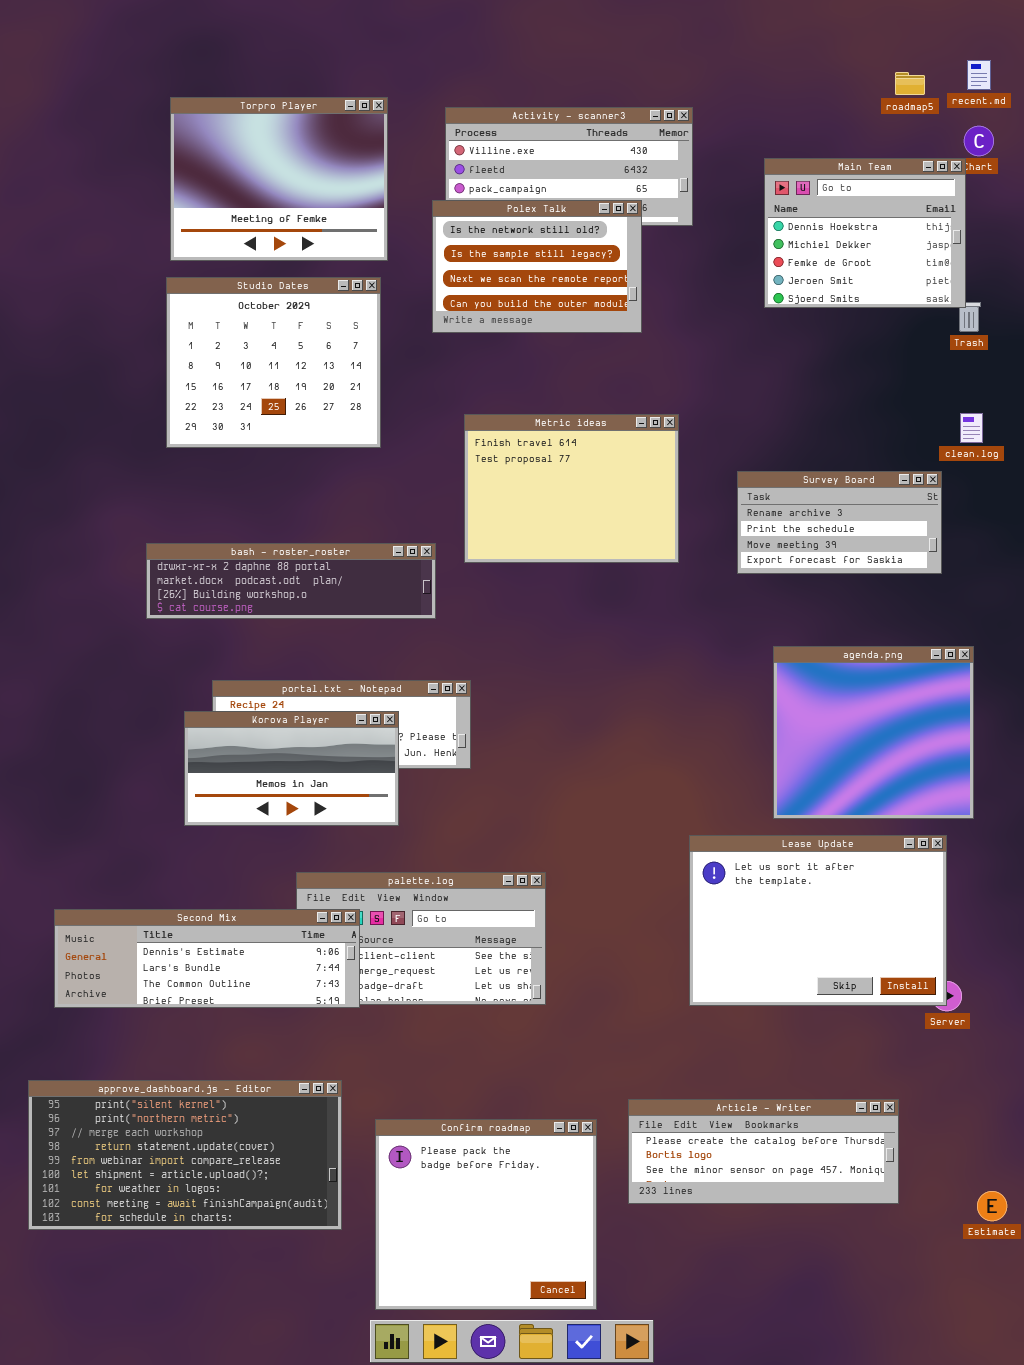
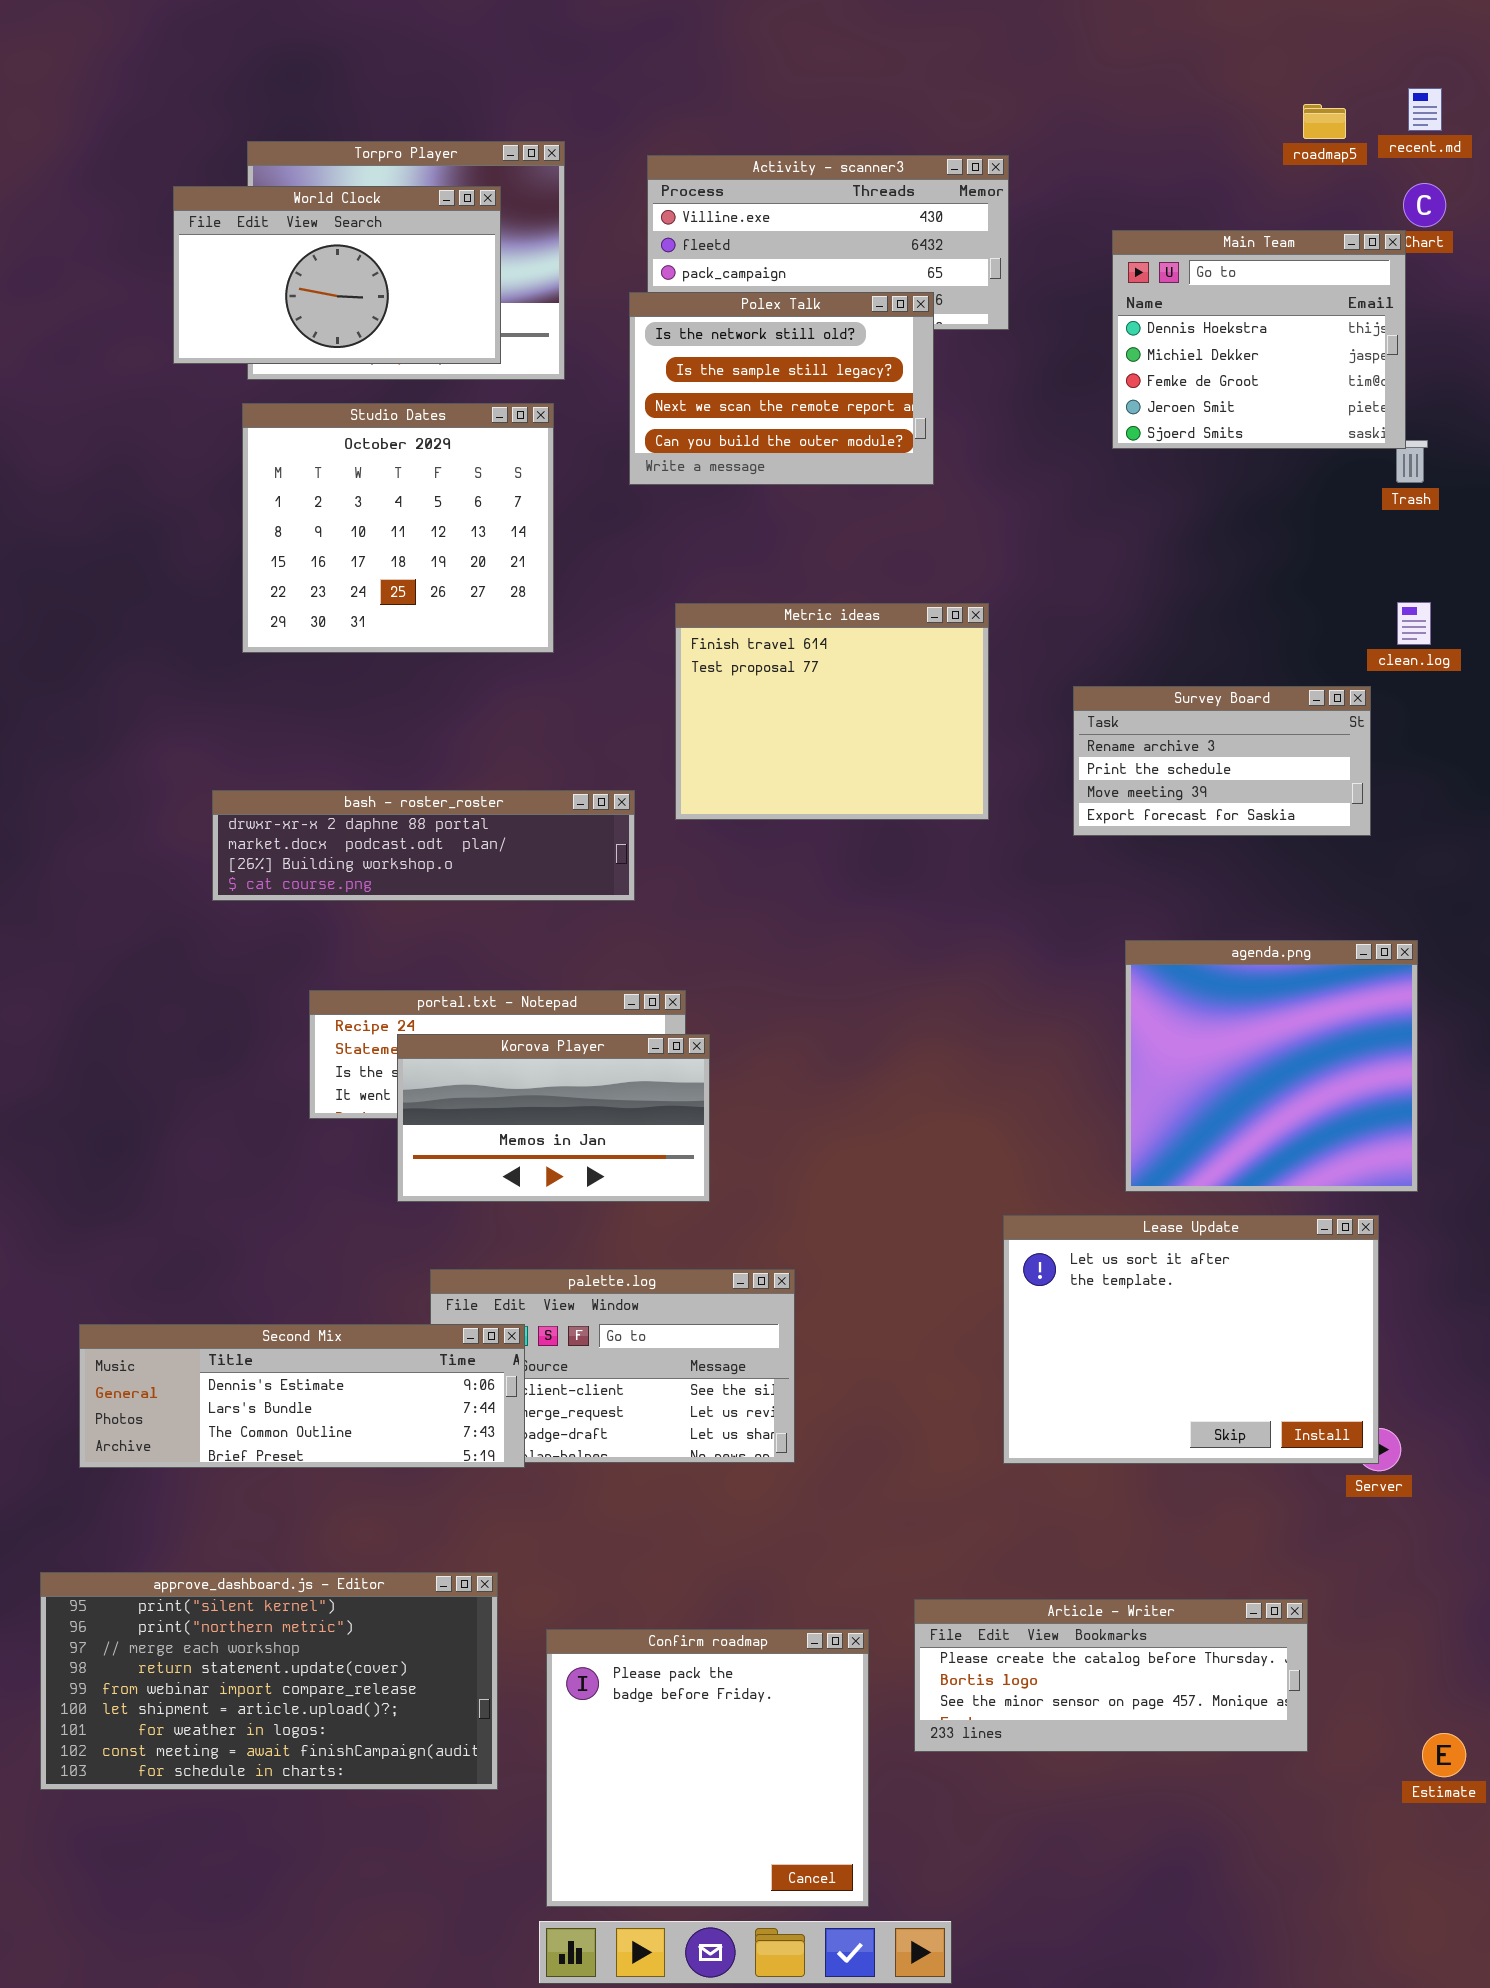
World Clock: none -> [173,186,501,364], opened
Korova Player: [184,711,399,826] -> [397,1034,710,1202], moved

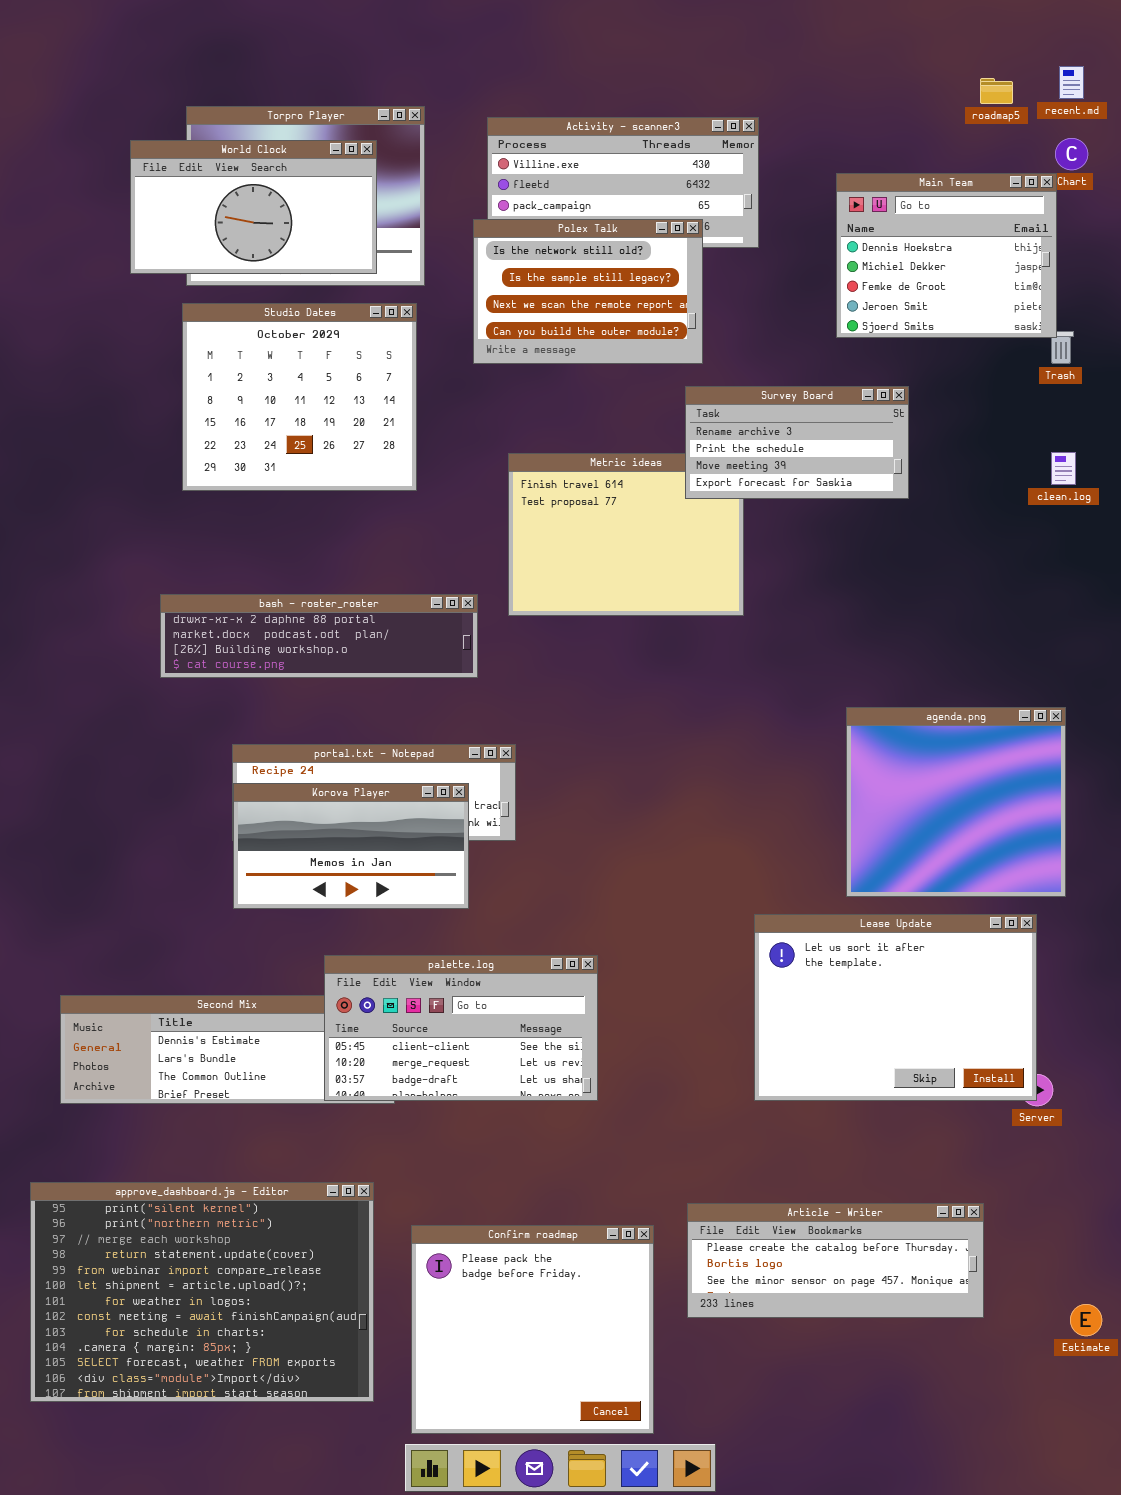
Survey Board: [1073,686,1371,836] -> [685,386,909,499], moved
Korova Player: [397,1034,710,1202] -> [233,783,469,909], moved
palette.log: [430,1269,795,1463] -> [324,955,598,1101], raised
approve_dashboard.js - Editor: [40,1572,498,1790] -> [30,1182,374,1402], resized

